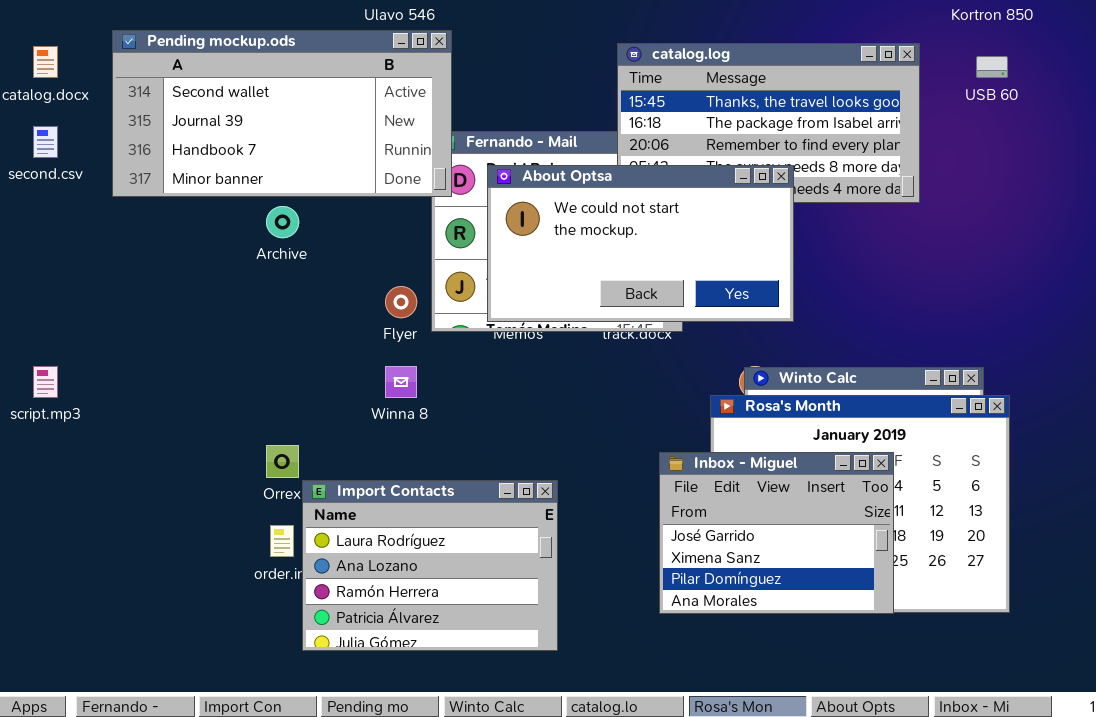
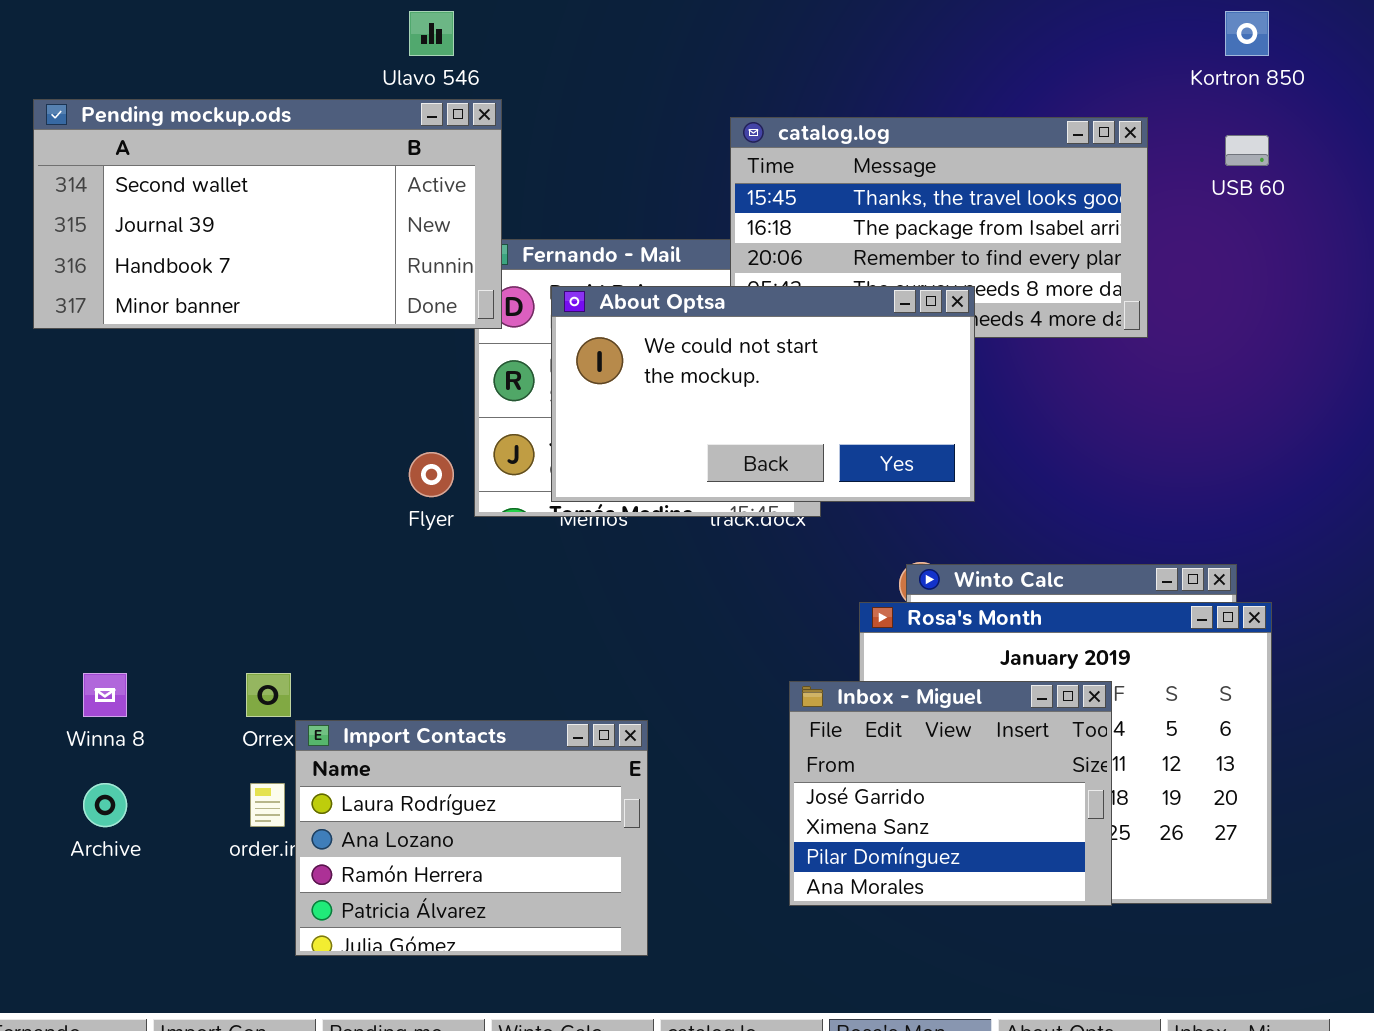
Archive: [266,206,299,238] -> [83,783,127,827], moved
Winna 8: [385,366,417,398] -> [83,673,127,717], moved

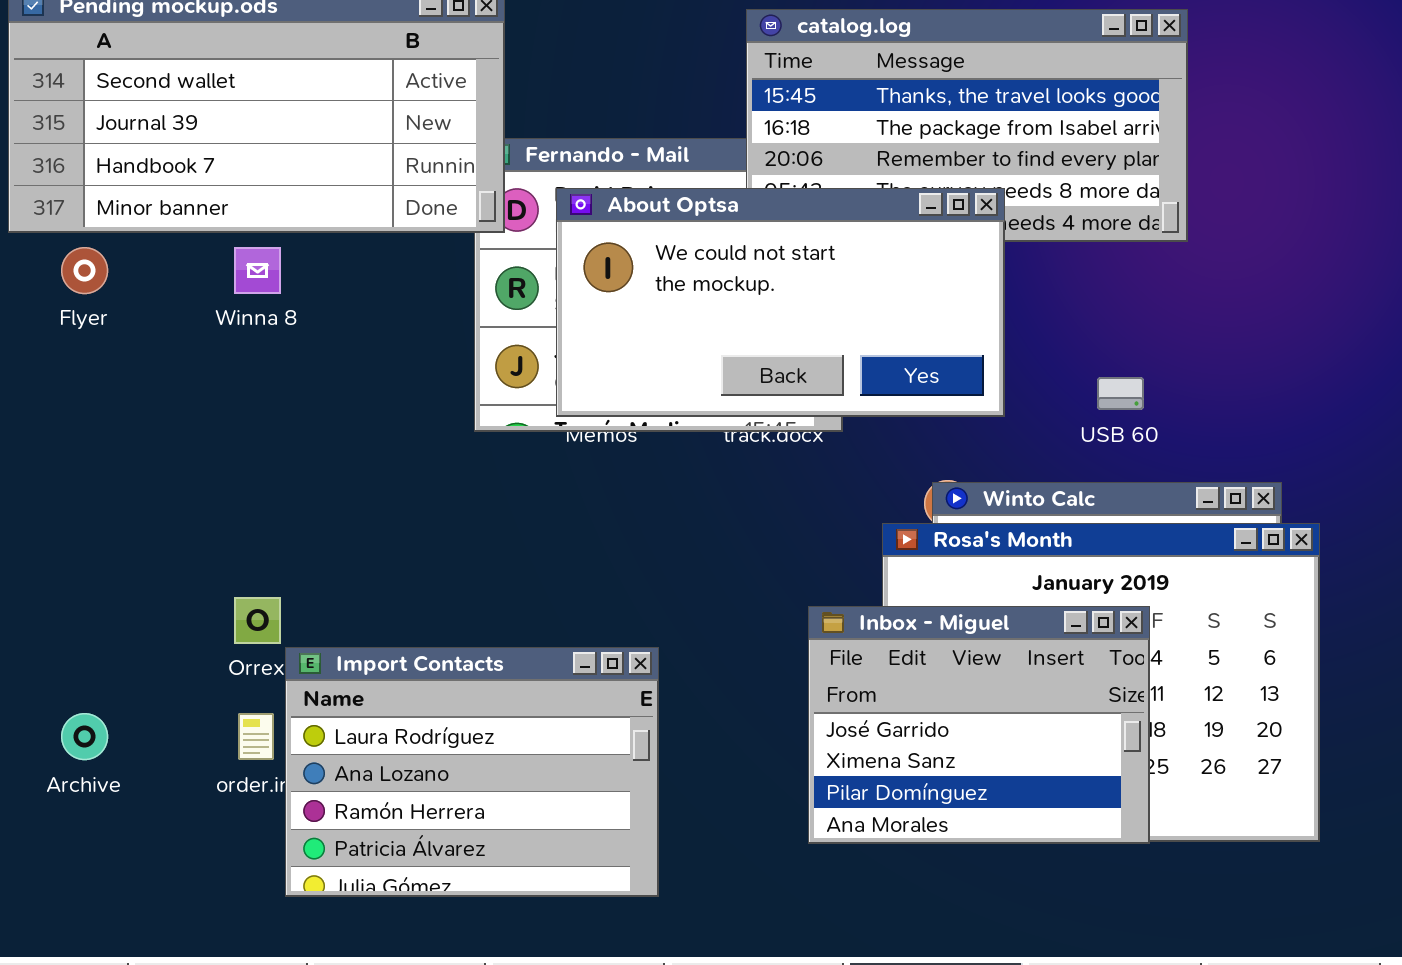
USB 60: [1225,135,1269,166] -> [1097,377,1144,410], moved
Flyer: [409,452,454,497] -> [61,247,108,294], moved
Winna 8: [83,673,127,717] -> [234,247,281,294], moved

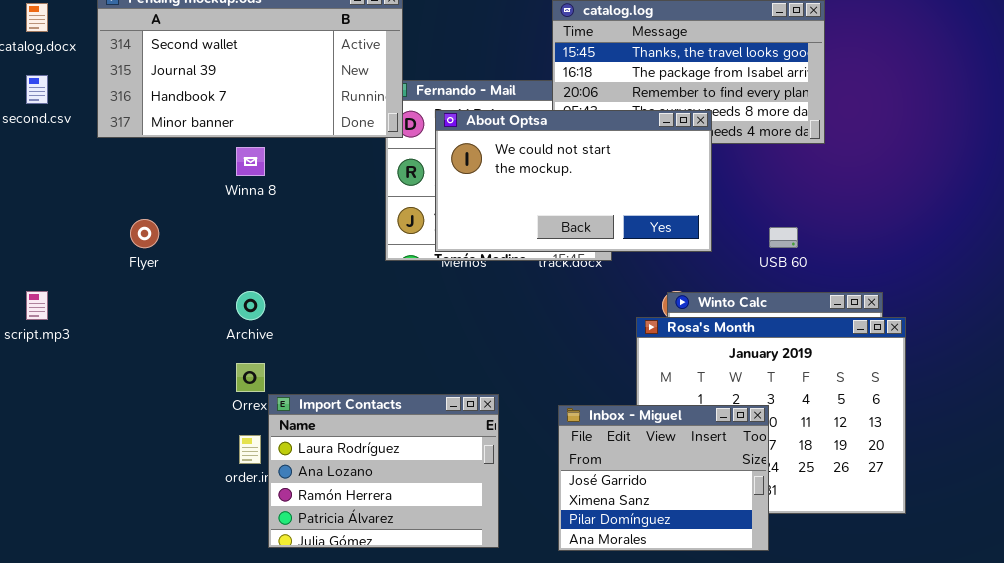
Flyer: [61,247,108,294] -> [130,219,159,248], moved
Inbox - Miguel: [808,606,1150,844] -> [558,405,769,551], moved
Archive: [61,713,108,760] -> [236,291,265,320], moved

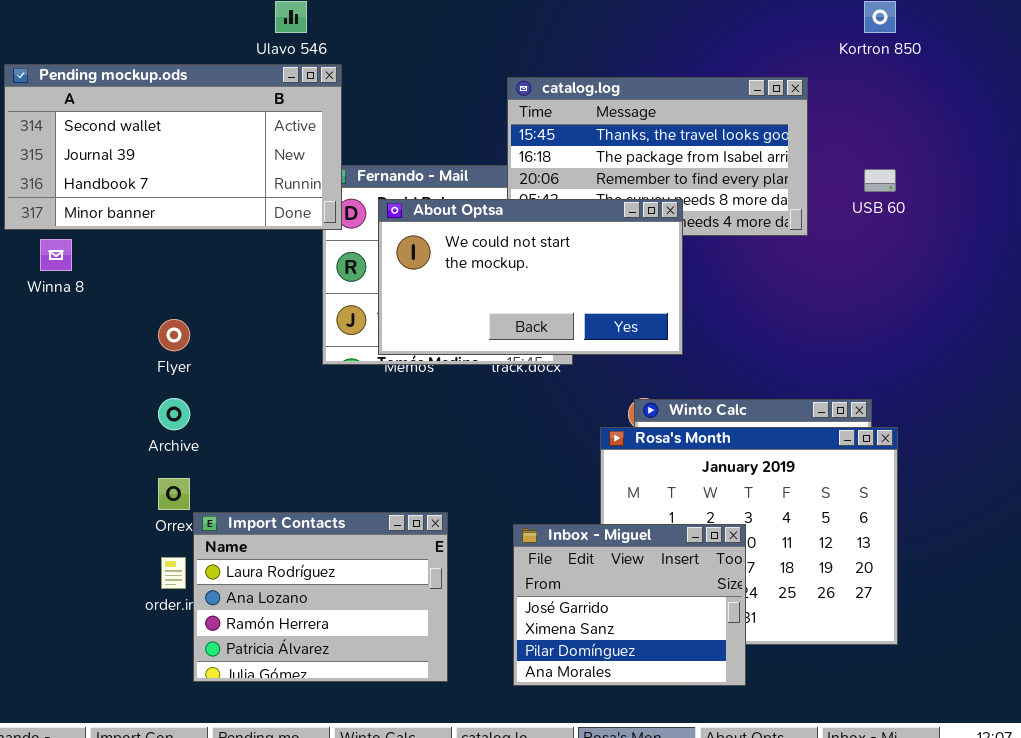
Winna 8: [236,147,265,176] -> [40,239,72,271], moved
Flyer: [130,219,159,248] -> [158,319,190,351], moved
USB 60: [769,227,798,248] -> [864,169,896,192], moved

